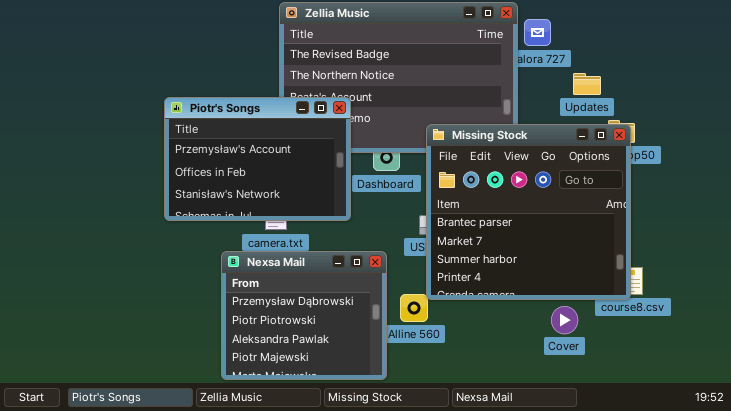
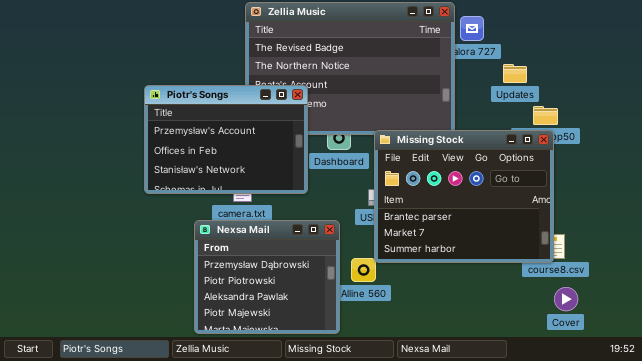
Missing Stock: [426,124,631,300] -> [374,130,554,263], resized
Cover: [551,306,578,334] -> [554,287,578,311], moved

